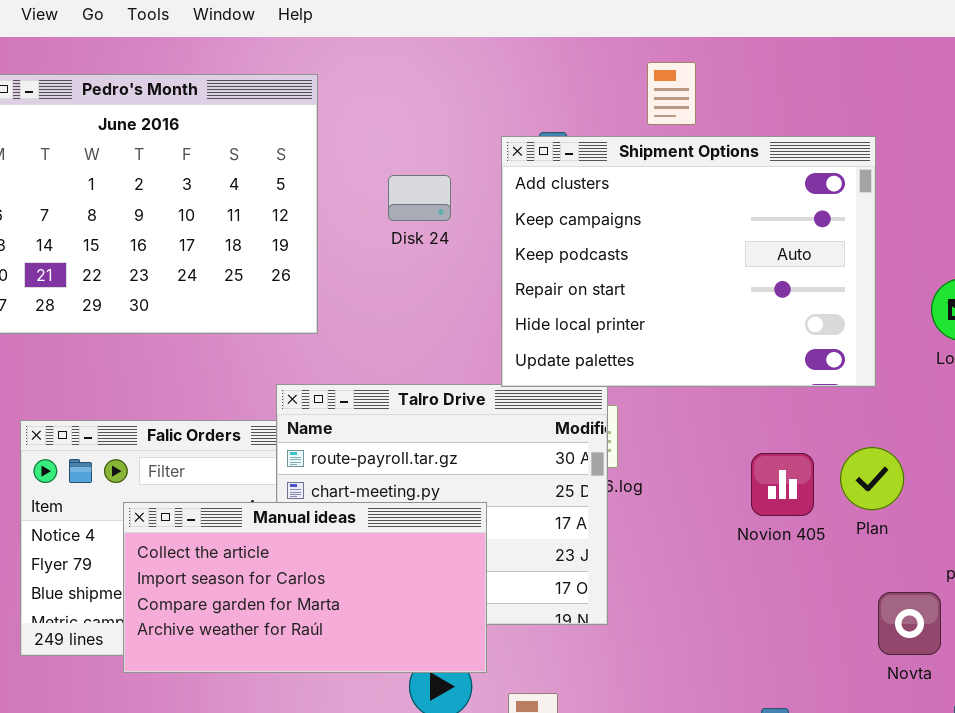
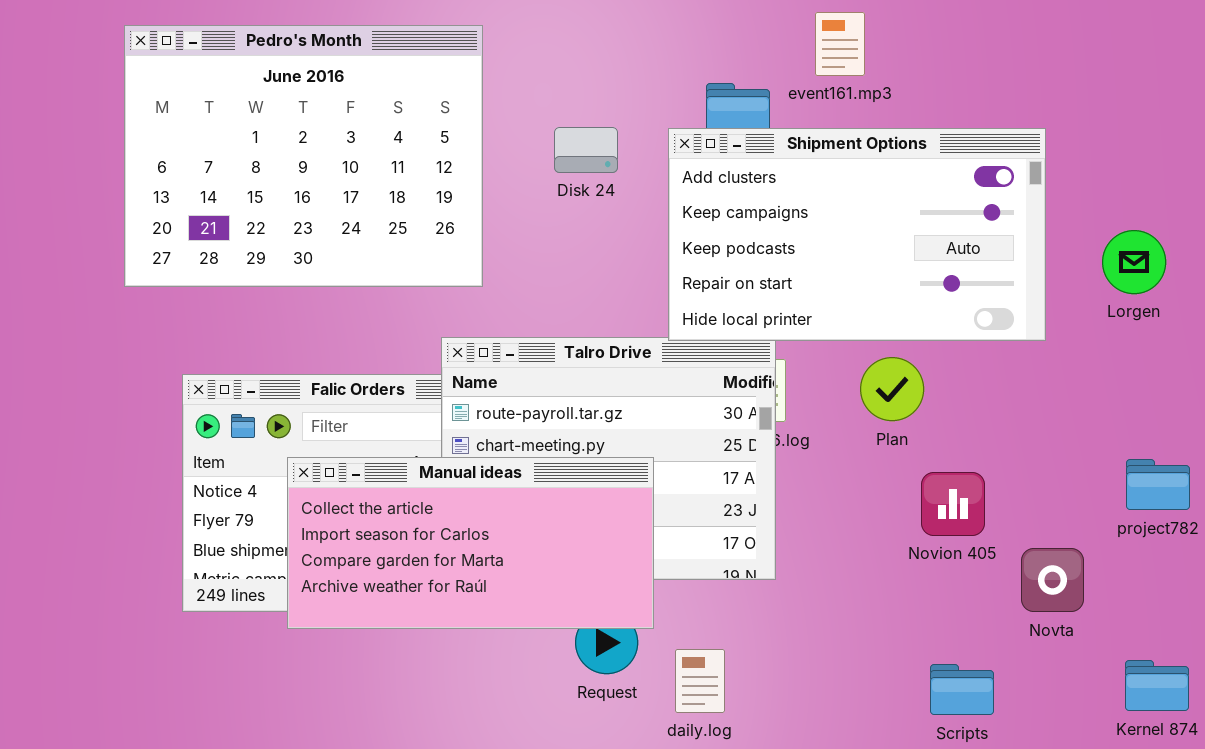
Shipment Options: [501,136,876,387] -> [668,128,1046,341], resized
Plan: [840,447,904,510] -> [860,357,924,421], moved
Novion 405: [751,453,814,516] -> [921,472,985,536], moved
Novta: [878,592,941,655] -> [1021,548,1084,612], moved

